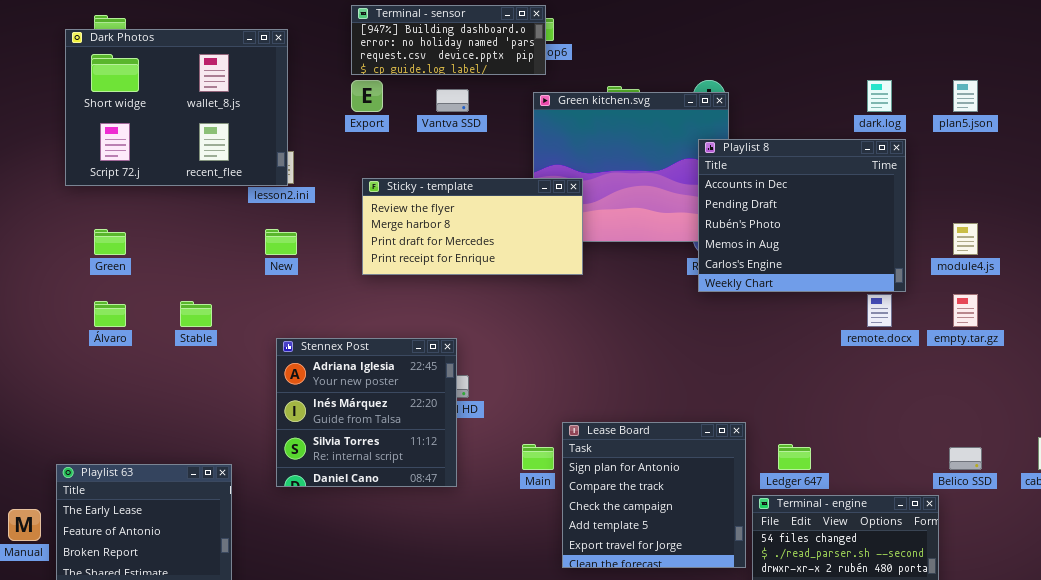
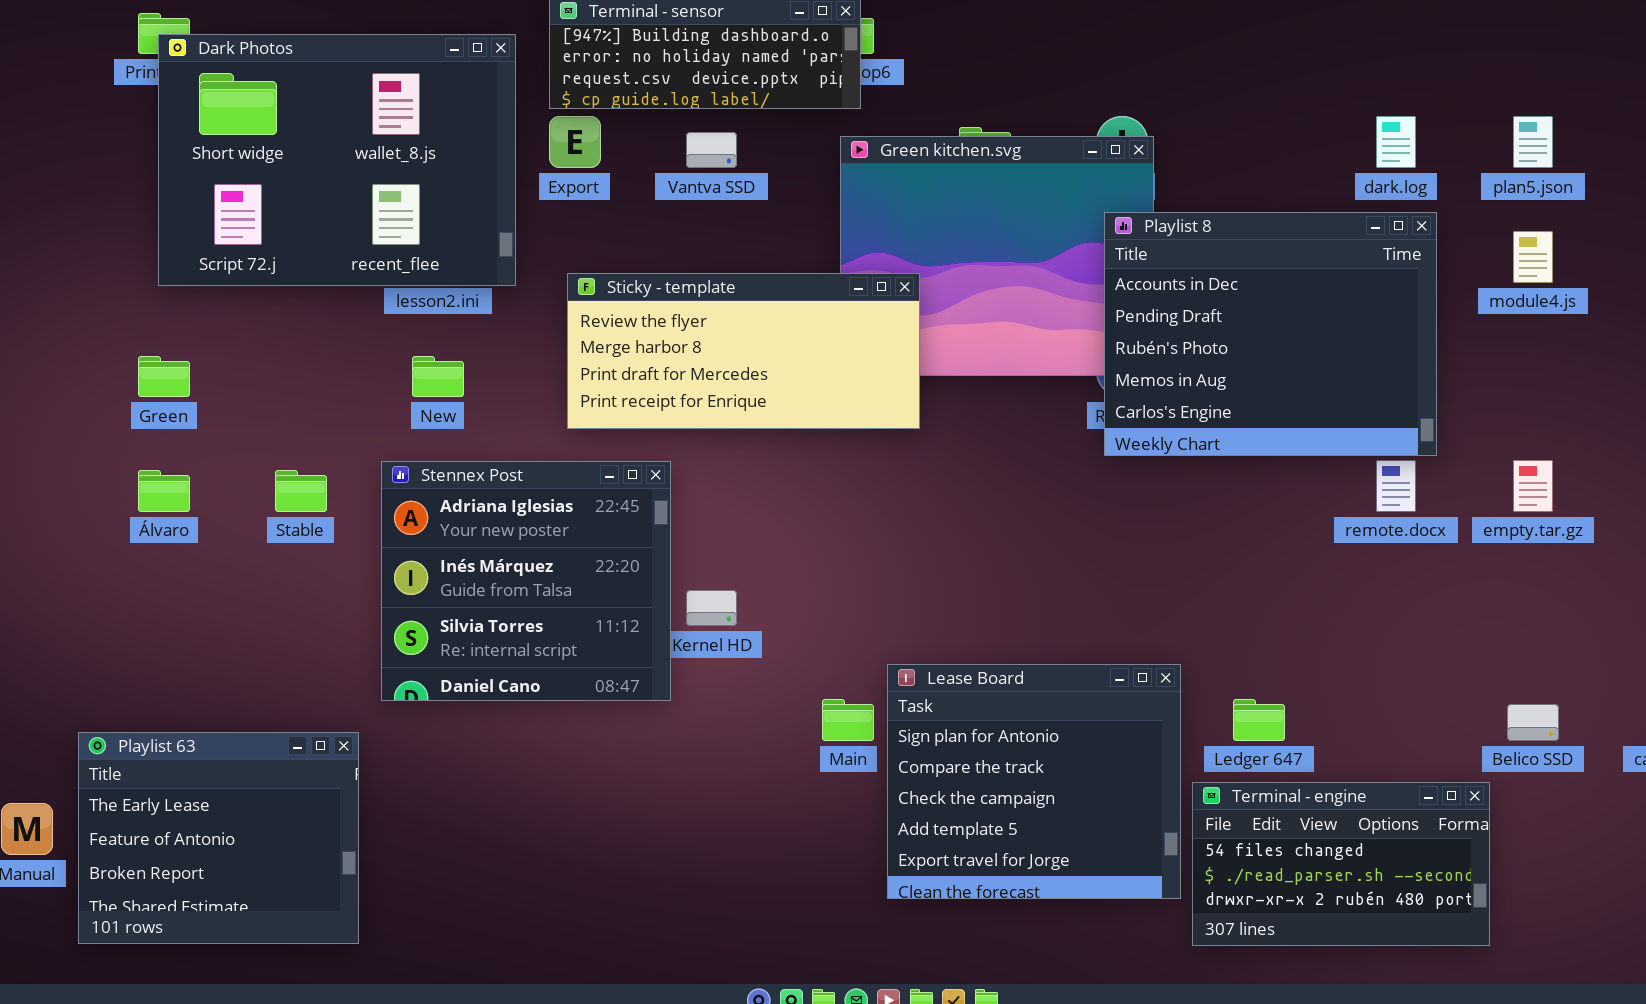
Dark Photos: [65,29,288,186] -> [158,34,516,286], moved
module4.js: [953,223,978,255] -> [1513,231,1553,283], moved
Stennex Post: [276,338,457,487] -> [381,461,671,701], moved

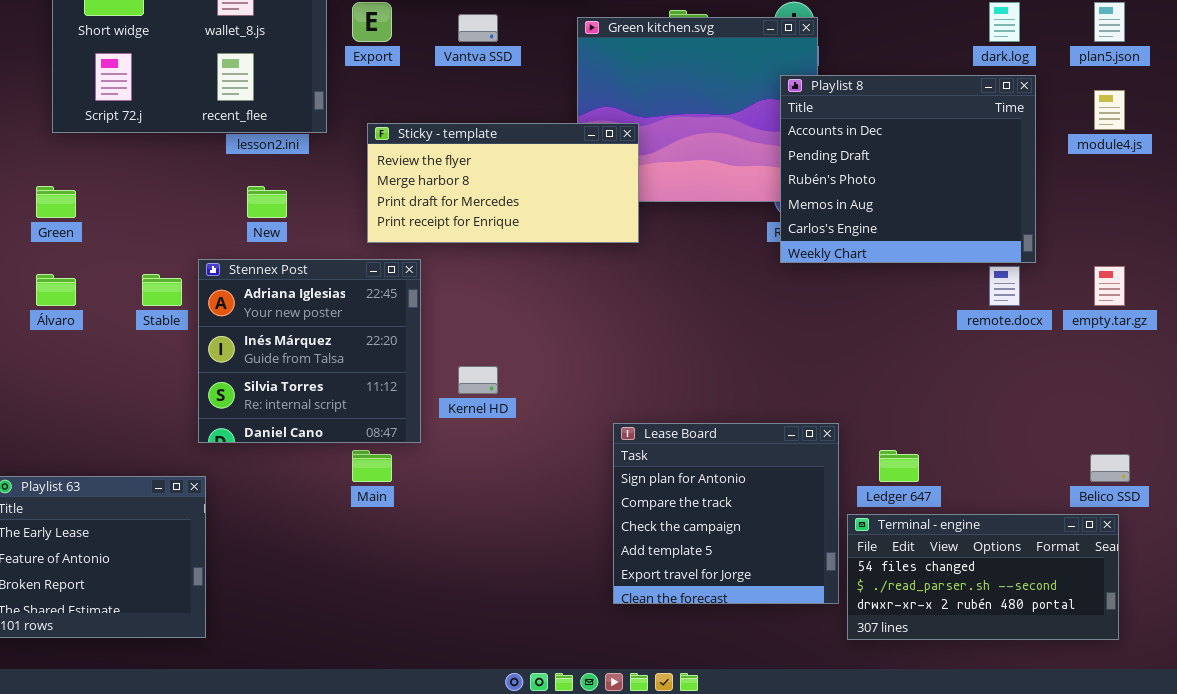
Stennex Post: [381,461,671,701] -> [198,259,421,443], moved
Main: [822,699,874,741] -> [352,450,392,482], moved
Terminal - engine: [1192,782,1490,946] -> [847,514,1119,640], resized

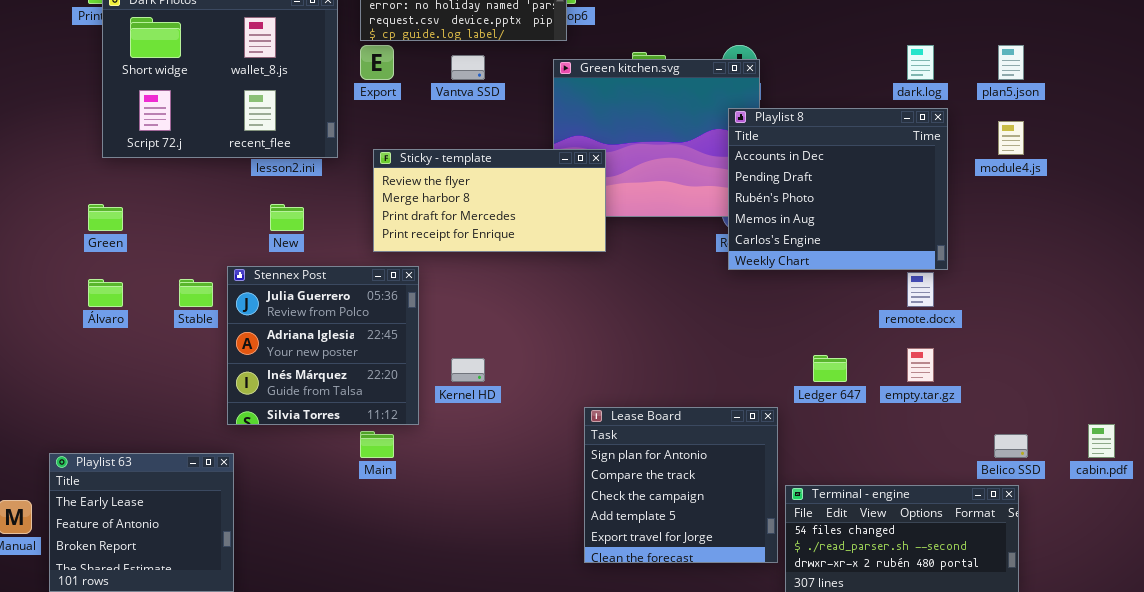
Stennex Post: [198,259,421,443] -> [227,266,419,425], scrolled up 1 row
empty.tar.gz: [1094,266,1125,306] -> [907,348,934,382], moved
Ledger 647: [879,450,919,482] -> [813,355,847,382], moved

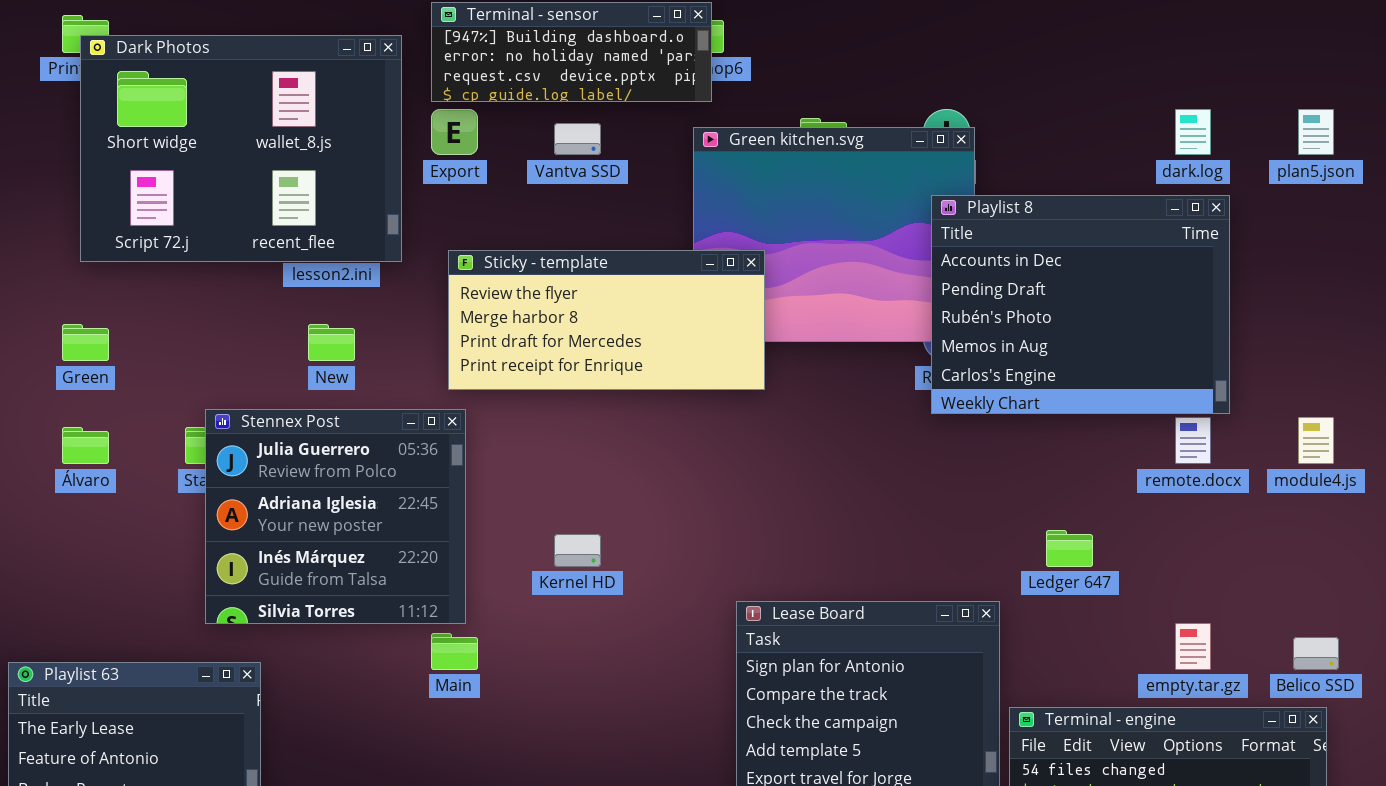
module4.js: [998,121,1024,155] -> [1298,417,1334,464], moved
Stennex Post: [227,266,419,425] -> [205,409,466,624], moved
empty.tar.gz: [907,348,934,382] -> [1175,623,1211,670], moved

